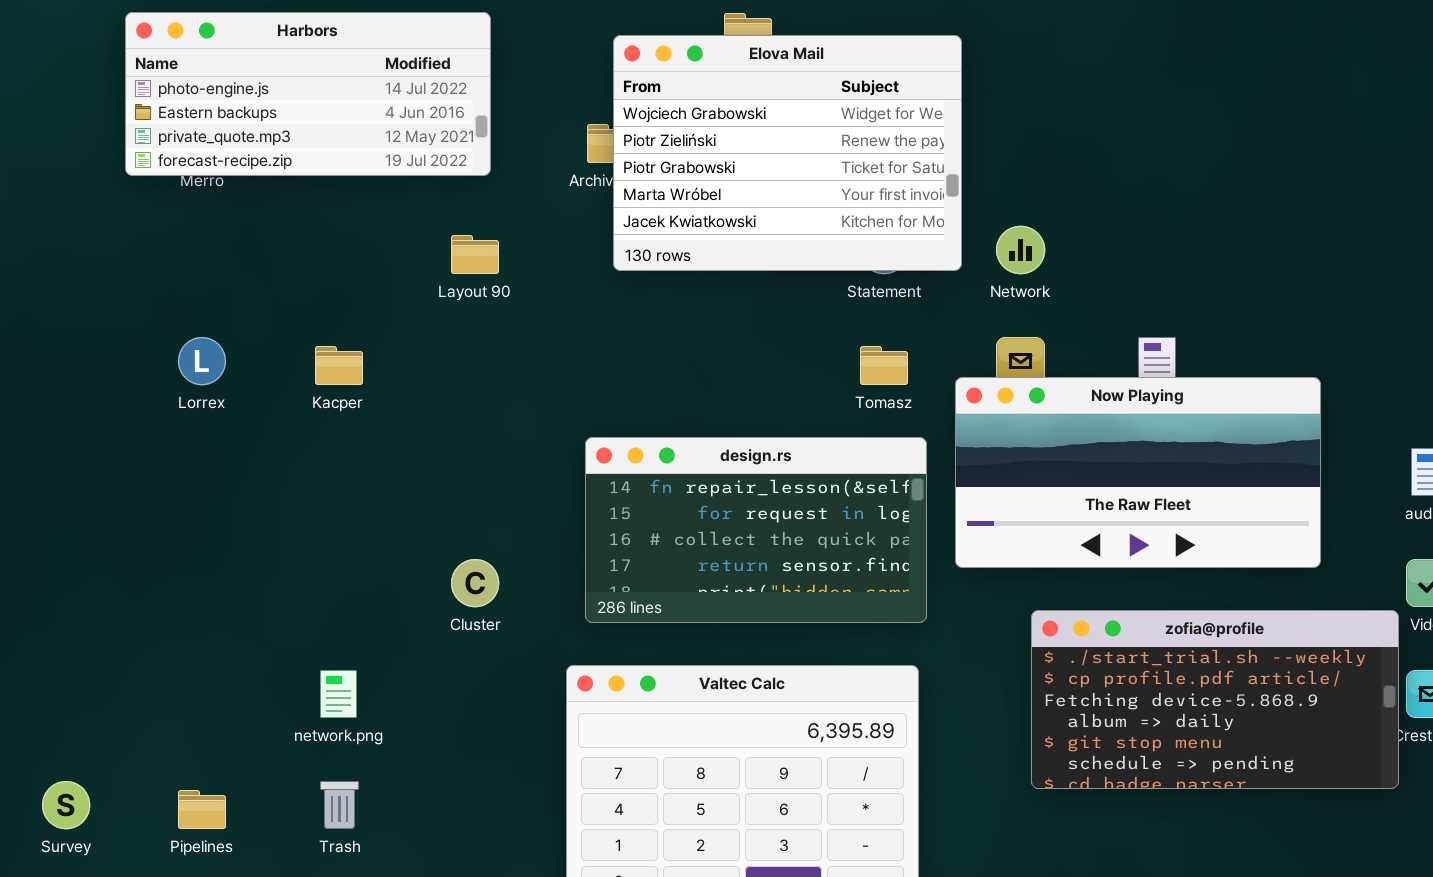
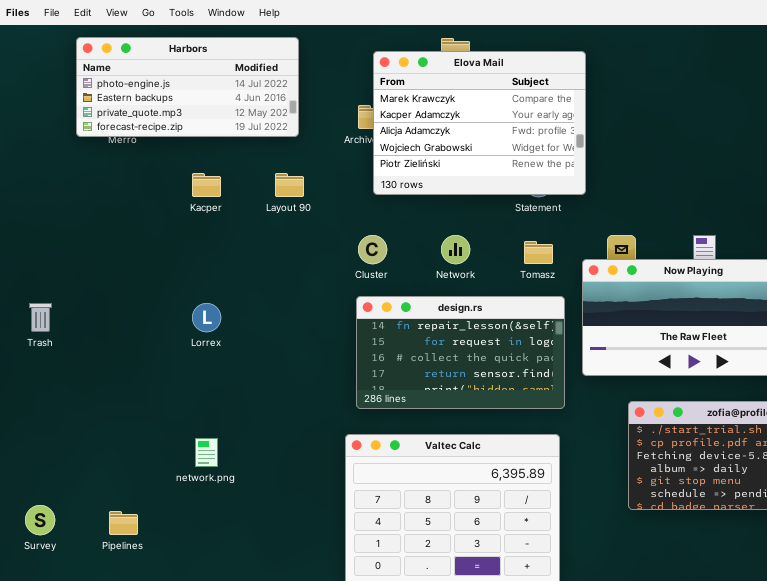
Elova Mail: [613,35,962,271] -> [373,51,586,195], scrolled up 3 rows
Network: [996,226,1045,274] -> [441,235,470,264], moved
Lorrex: [178,337,226,385] -> [192,303,221,332], moved
Kacper: [315,346,363,385] -> [192,173,221,197], moved
Cluster: [451,559,499,607] -> [358,235,387,264], moved
Trash: [320,781,359,829] -> [29,303,52,332], moved

